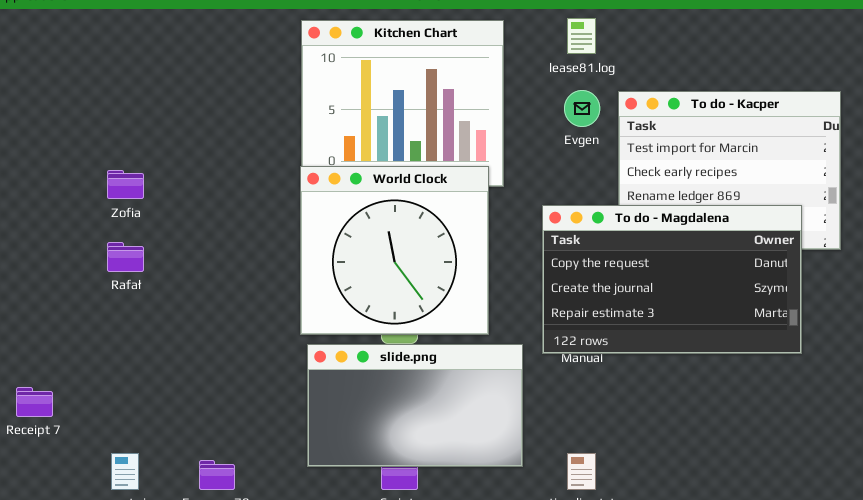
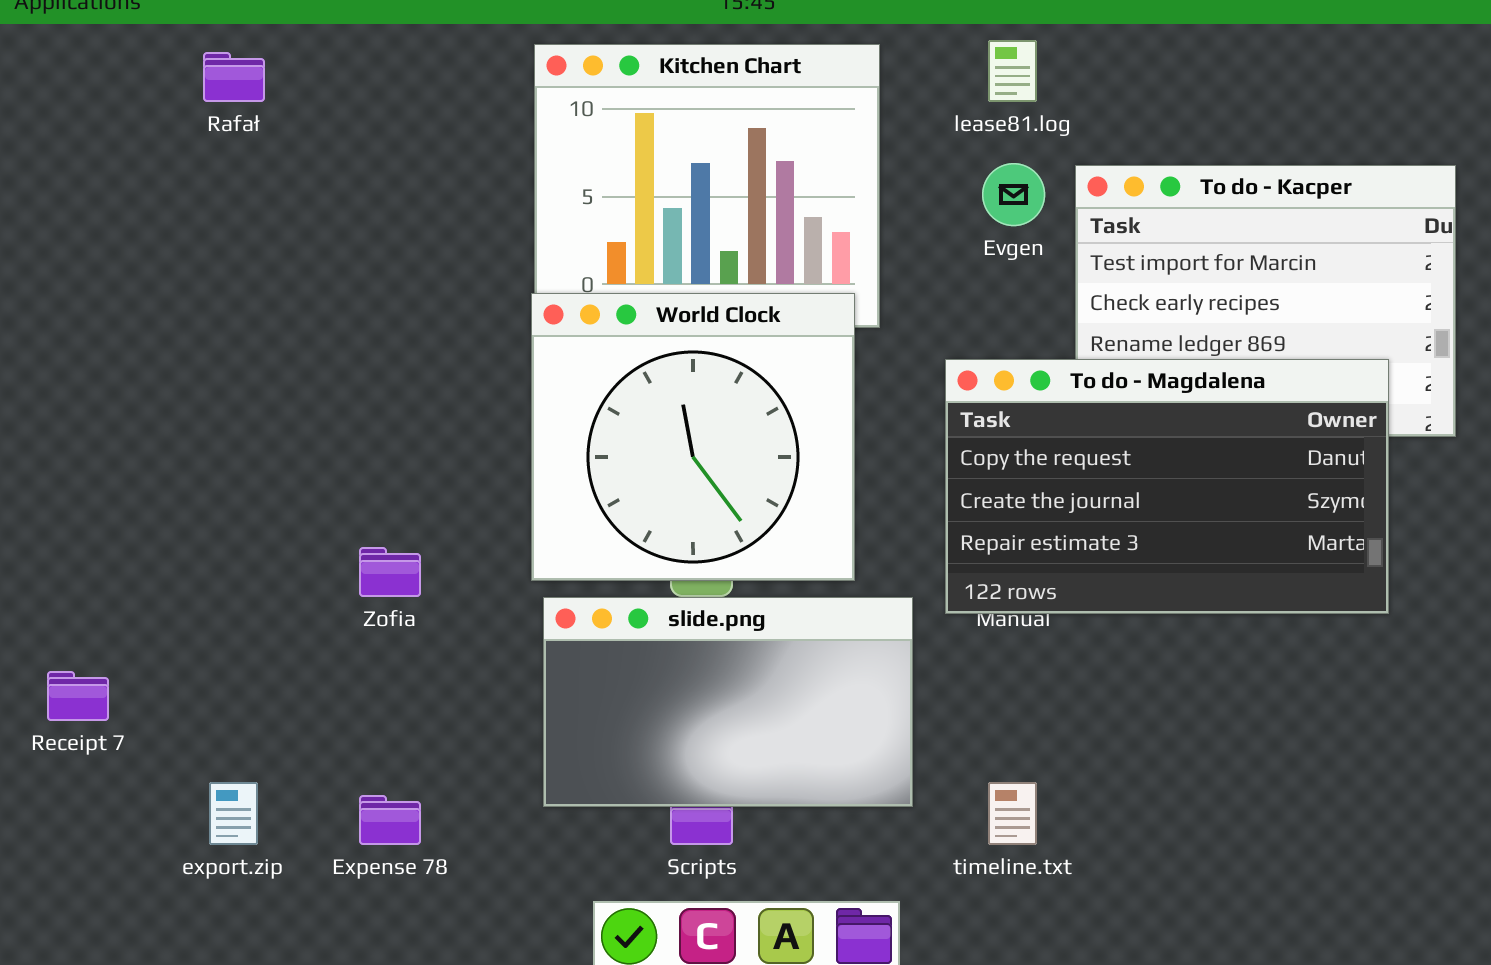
Zofia: [107,170,144,199] -> [359,547,421,597], moved
Rafał: [107,242,144,272] -> [203,52,265,102], moved

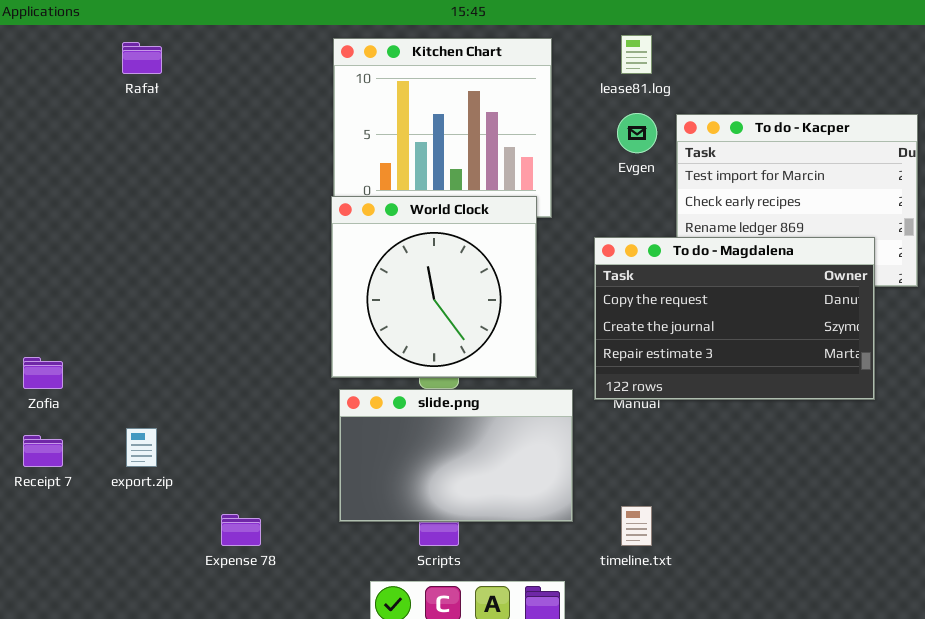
Zofia: [359,547,421,597] -> [23,357,63,389], moved
export.zip: [209,782,258,845] -> [126,428,157,467], moved

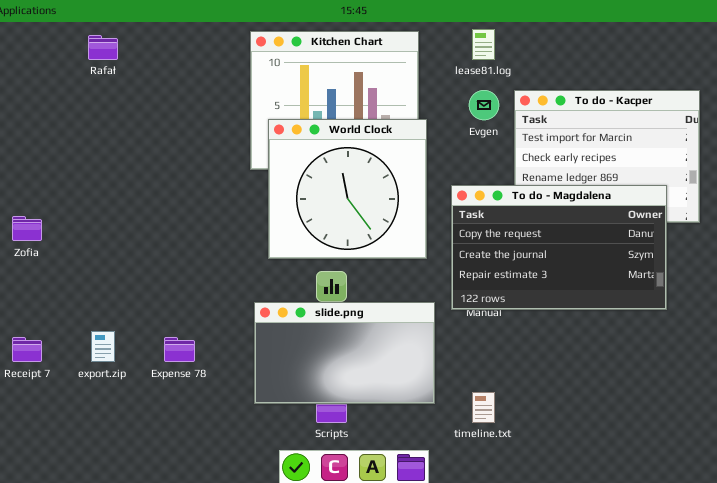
World Clock: [331,196,537,378] -> [268,119,427,259], moved
Zofia: [23,357,63,389] -> [12,216,42,241], moved
Expense 78: [221,514,261,546] -> [164,337,195,362], moved

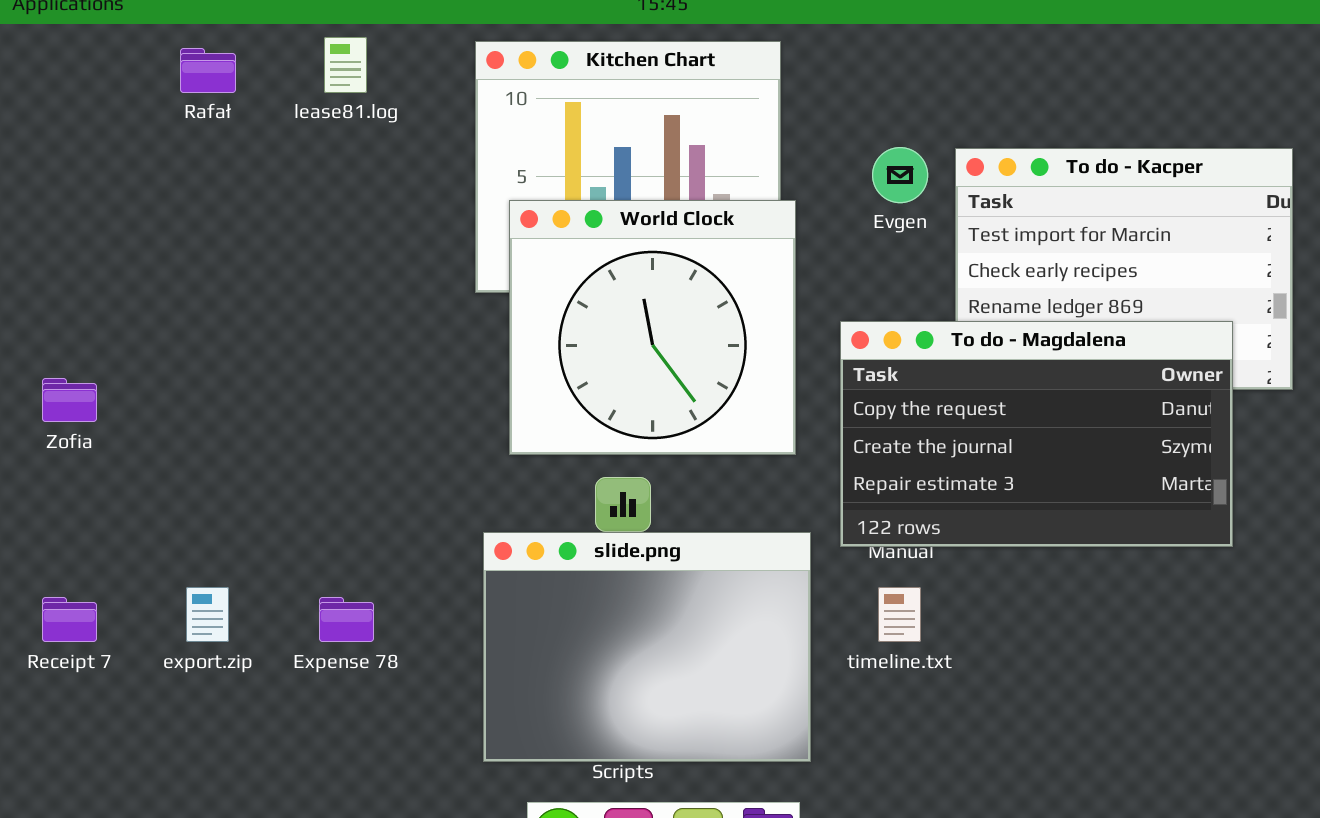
lease81.log: [472,29,495,60] -> [324,37,367,93], moved
slide.png: [254,302,435,404] -> [483,532,811,762], resized
timeline.txt: [472,392,495,423] -> [878,587,921,642], moved

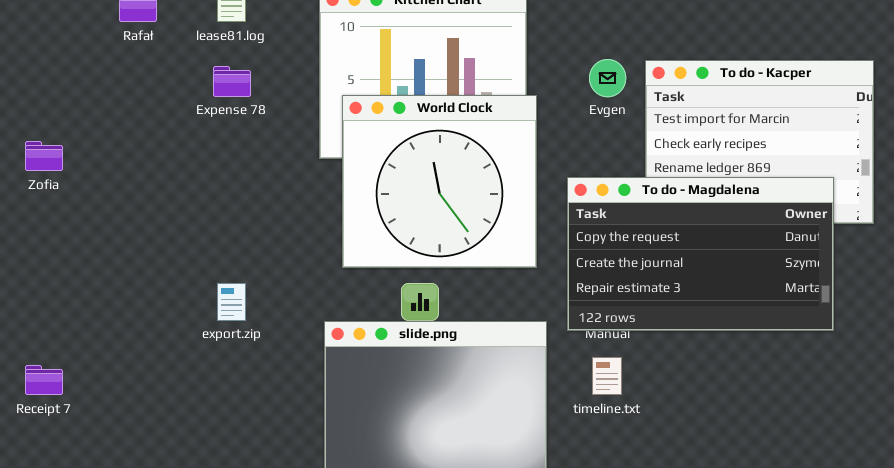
Zofia: [42,378,97,422] -> [25,141,63,171], moved
export.zip: [186,587,229,642] -> [217,283,246,321], moved
Expense 78: [319,597,374,642] -> [213,66,251,97], moved

